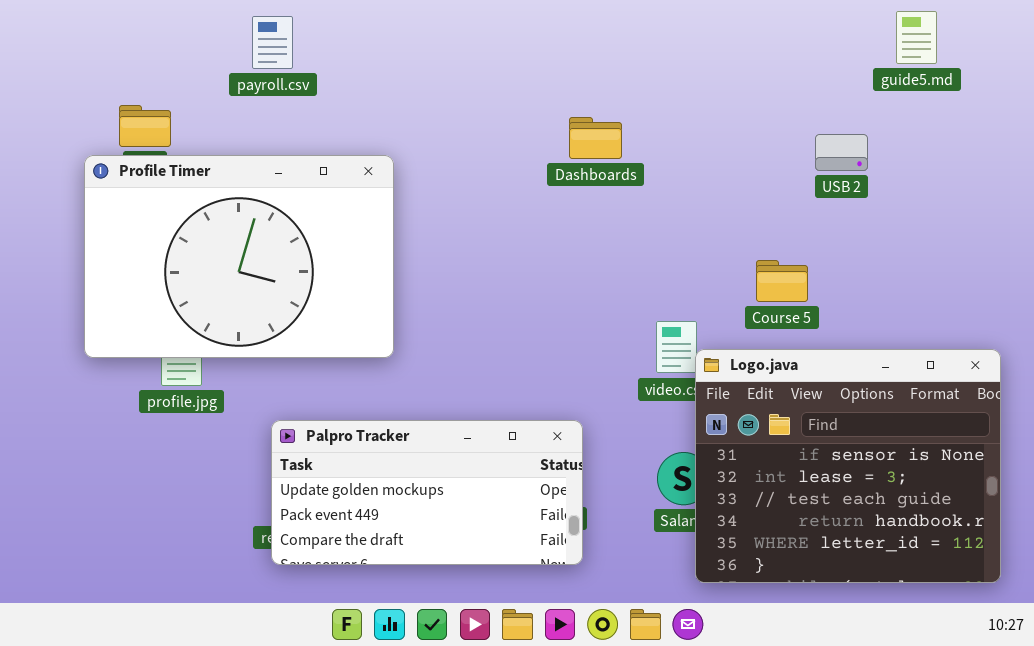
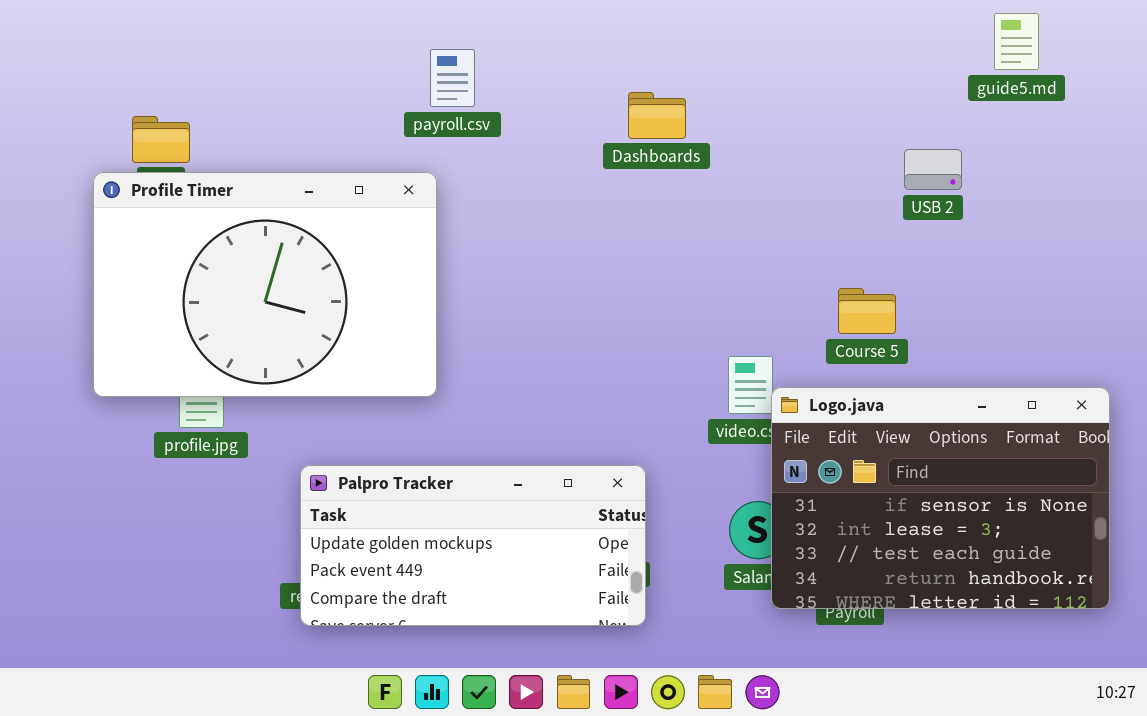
payroll.csv: [252,16,293,69] -> [430,49,475,107], moved
Dashboards: [569,117,622,159] -> [628,92,686,139], moved
Logo.java: [695,349,1001,583] -> [771,387,1110,609], resized

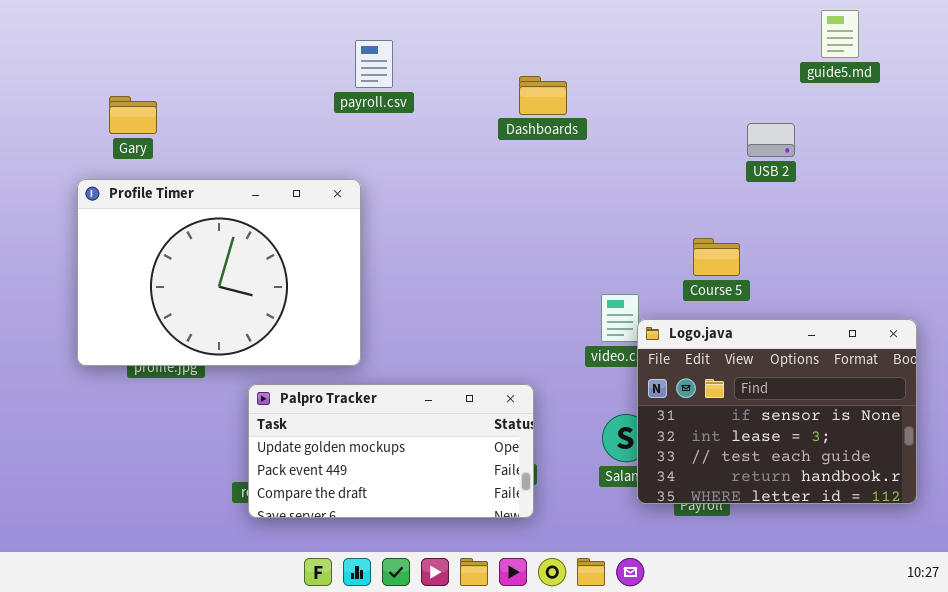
Profile Timer: [93,172,437,397] -> [77,179,361,366], moved

